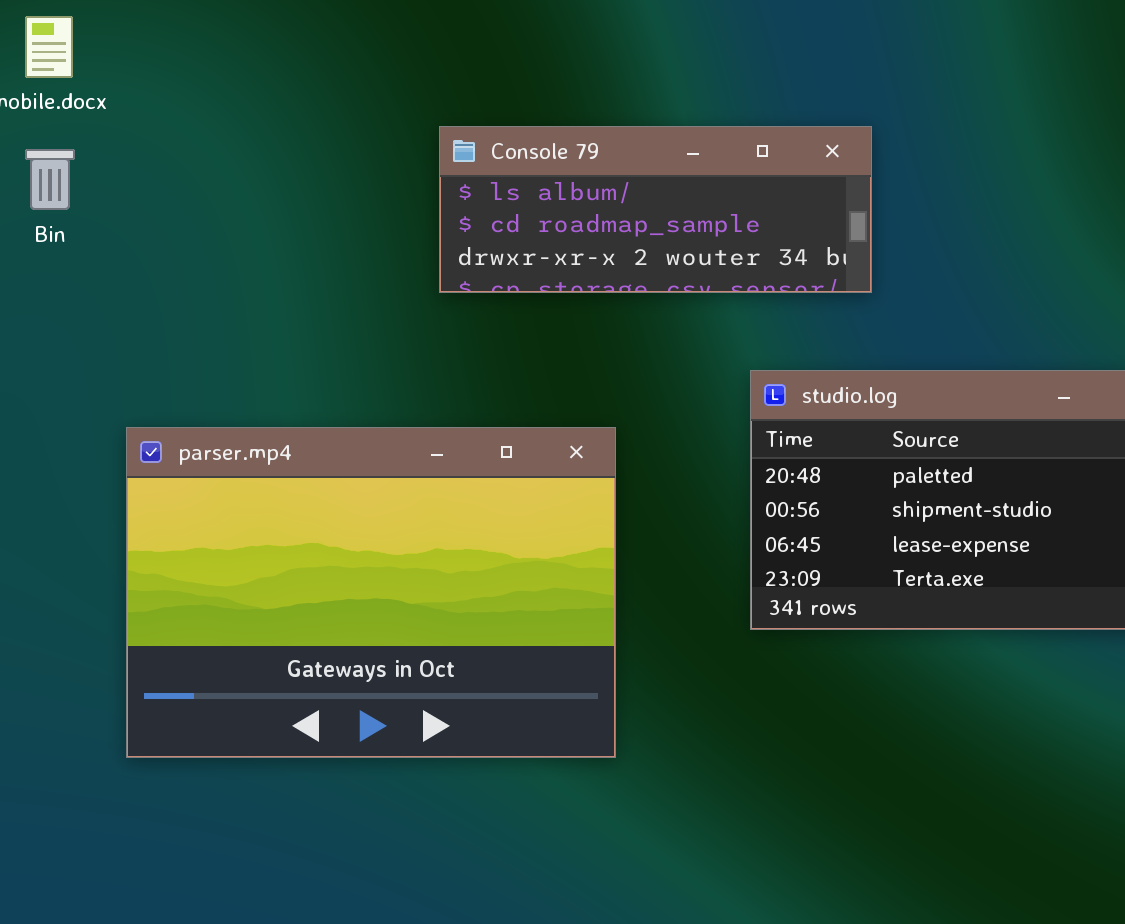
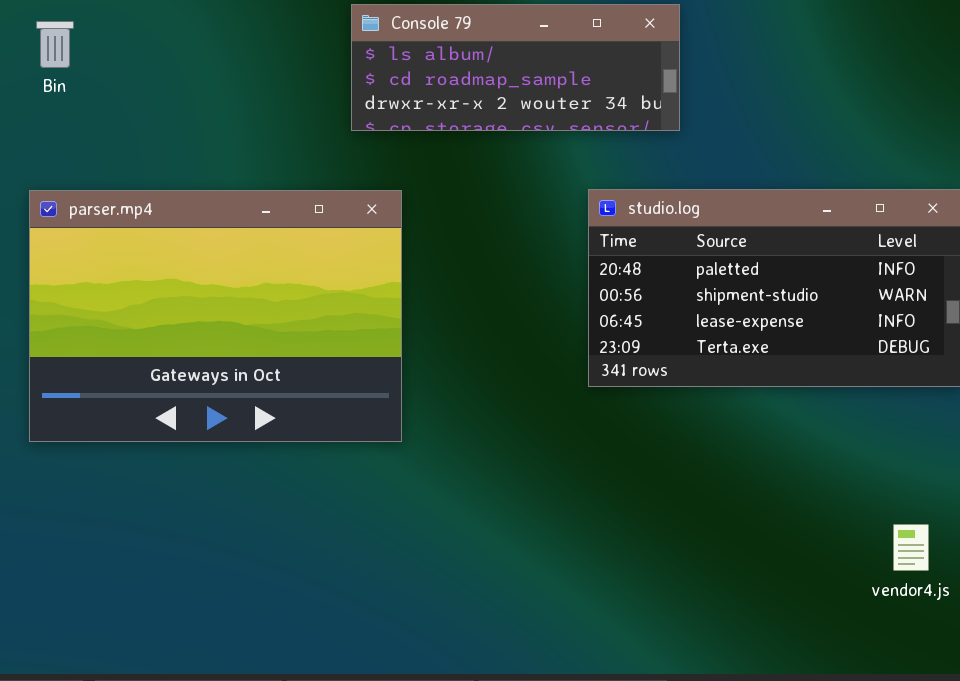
parser.mp4: [126,427,616,758] -> [29,190,402,442], moved

